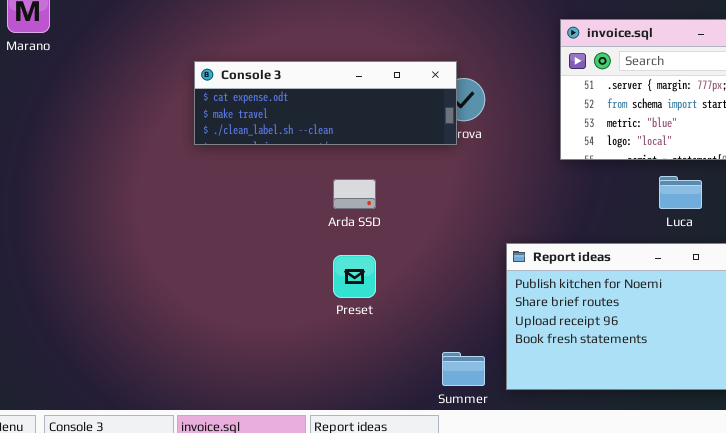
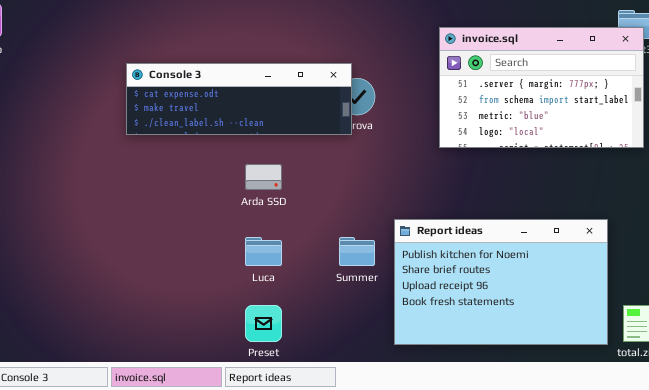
Luca: [659,176,702,209] -> [245,237,282,266], moved
Preset: [333,255,376,298] -> [245,305,282,342], moved
Summer: [442,352,485,386] -> [339,237,375,266], moved

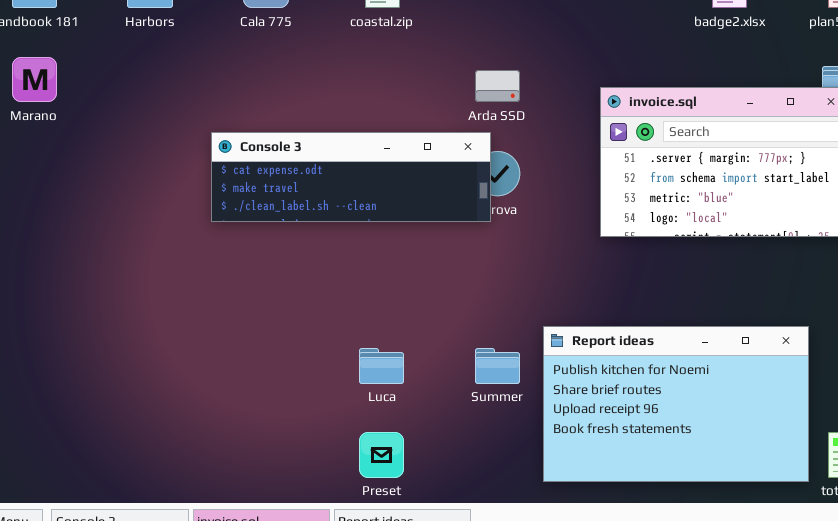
Arda SSD: [245,164,282,190] -> [475,70,520,102], moved

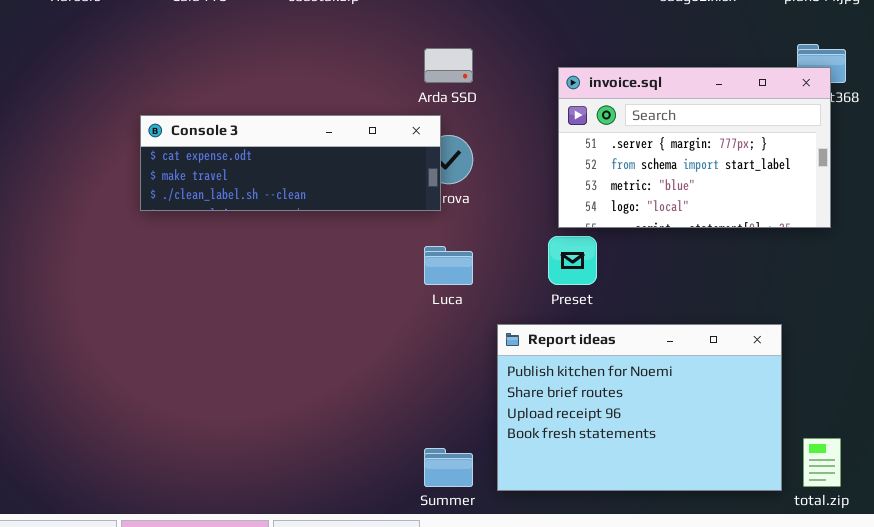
Luca: [359,348,404,384] -> [424,246,473,285], moved
Summer: [475,348,520,384] -> [424,448,473,487], moved
Preset: [359,432,404,478] -> [548,236,597,285], moved

